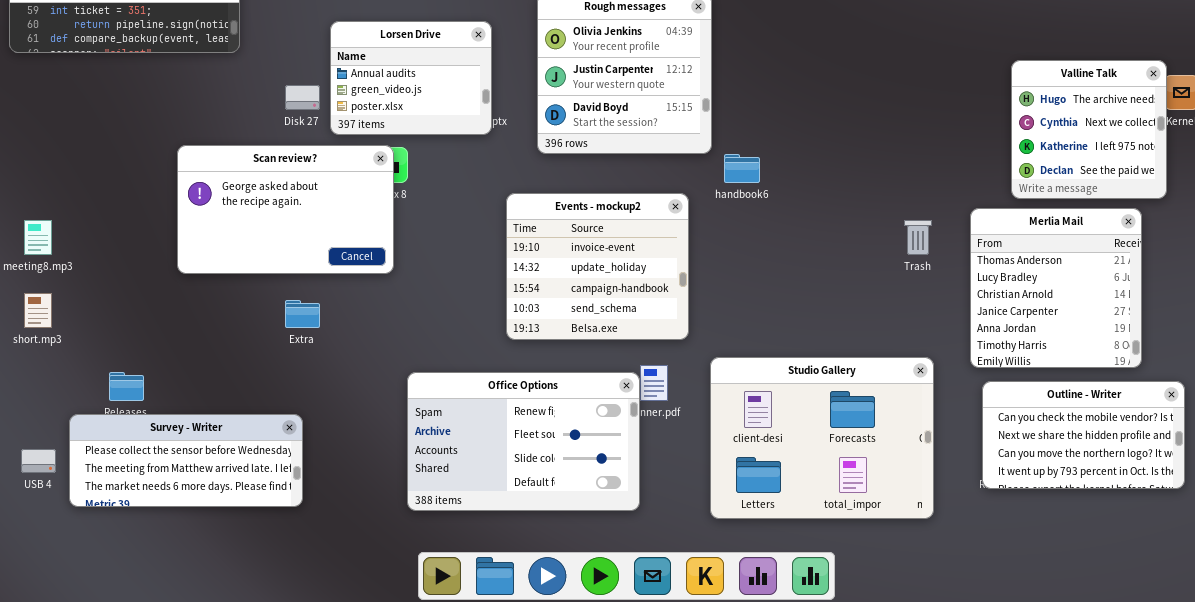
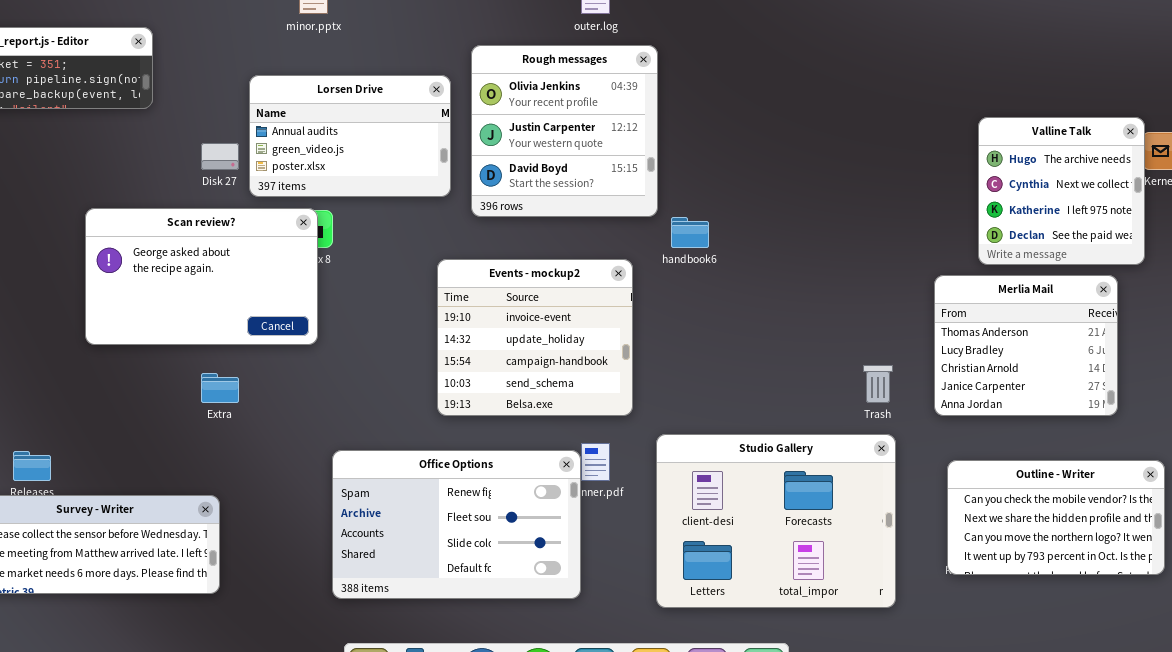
Lorsen Drive: [330,21,492,135] -> [249,75,451,197], resized
Merlia Mail: [970,208,1142,368] -> [934,275,1118,416], resized
Trash: [904,220,932,255] -> [863,365,893,403], moved

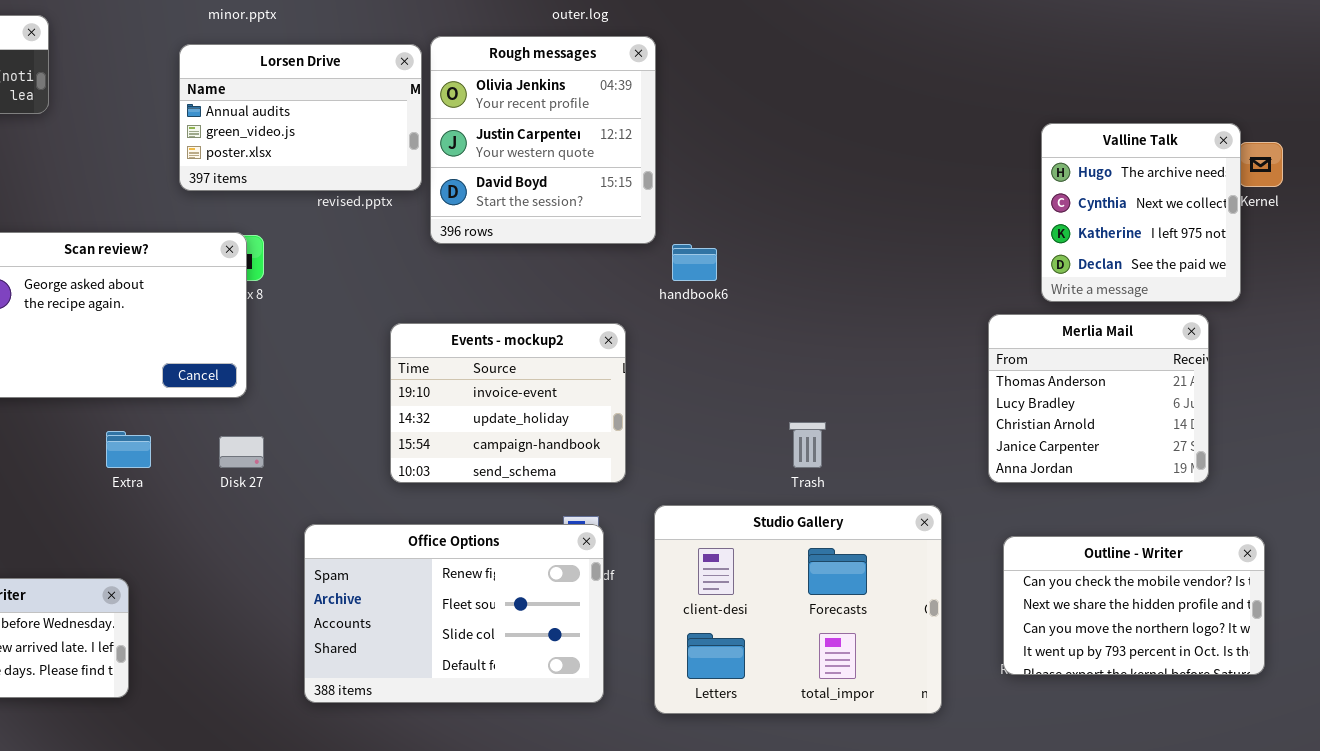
Lorsen Drive: [249,75,451,197] -> [179,44,422,191], moved
Disk 27: [201,143,239,170] -> [219,436,264,468], moved
Events - mockup2: [437,259,633,416] -> [390,323,626,483], resized
Trash: [863,365,893,403] -> [789,422,826,468], moved
Office Options: [332,450,581,599] -> [304,524,604,703], moved

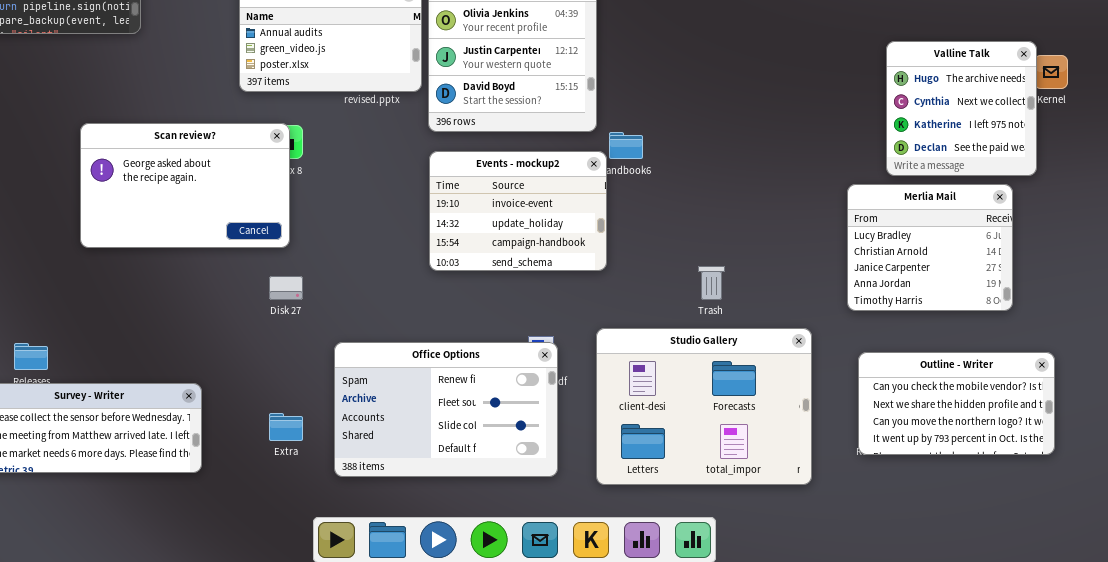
Merlia Mail: [988,314,1209,483] -> [847,184,1013,311], scrolled down 1 row
Events - mockup2: [390,323,626,483] -> [429,151,607,271], moved
Extra: [106,431,151,468] -> [269,413,303,441], moved

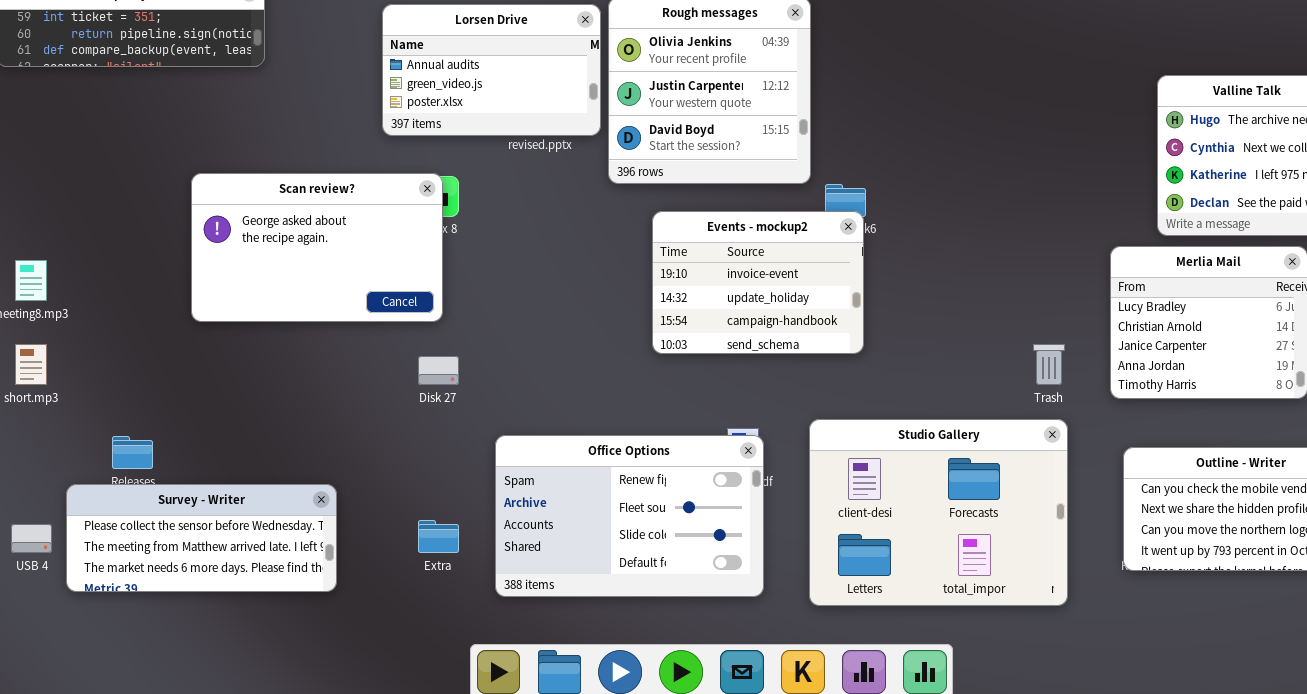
Events - mockup2: [429,151,607,271] -> [652,211,864,354], moved
Trash: [698,266,725,300] -> [1033,344,1065,385], moved

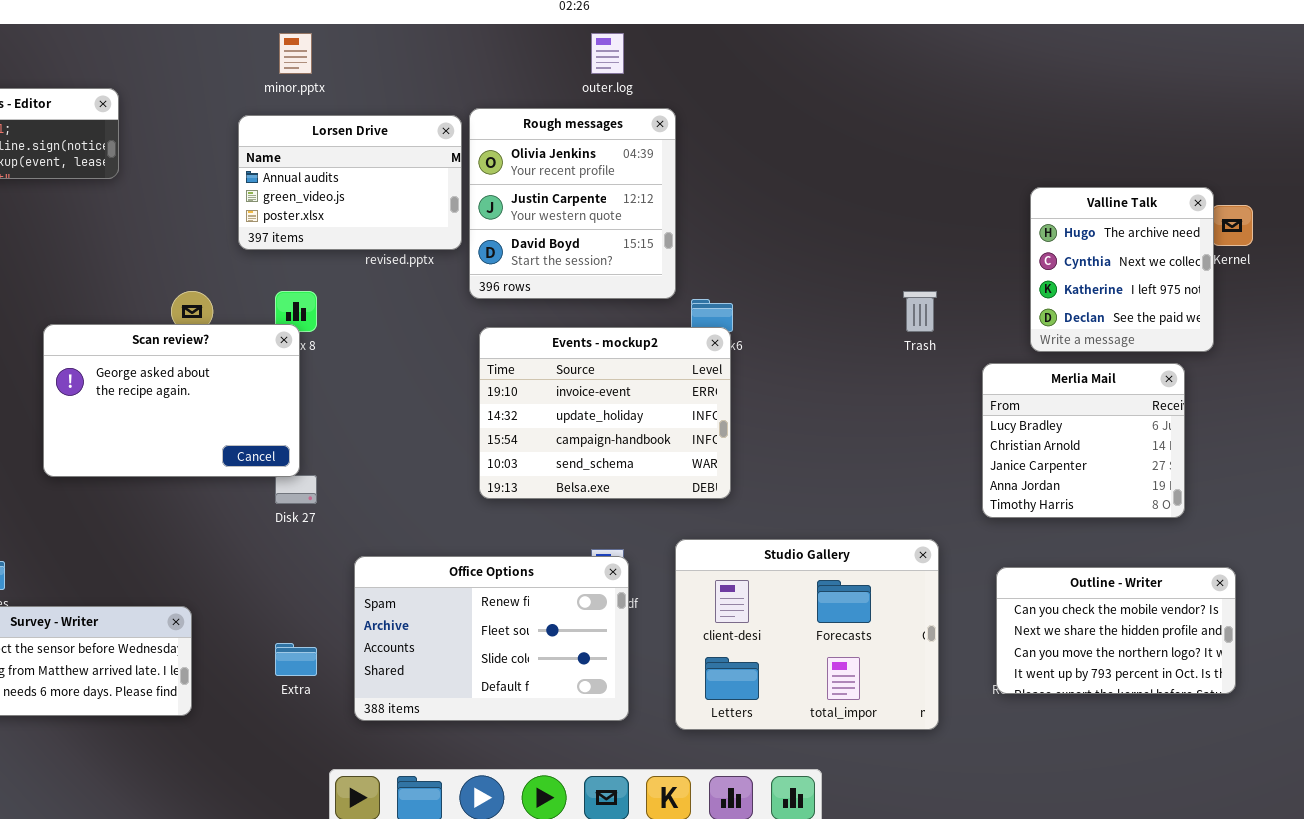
Scan review?: [191,173,443,322] -> [43,324,300,477], moved
Events - mockup2: [652,211,864,354] -> [479,327,731,499], resized
Trash: [1033,344,1065,385] -> [903,291,937,332], moved

